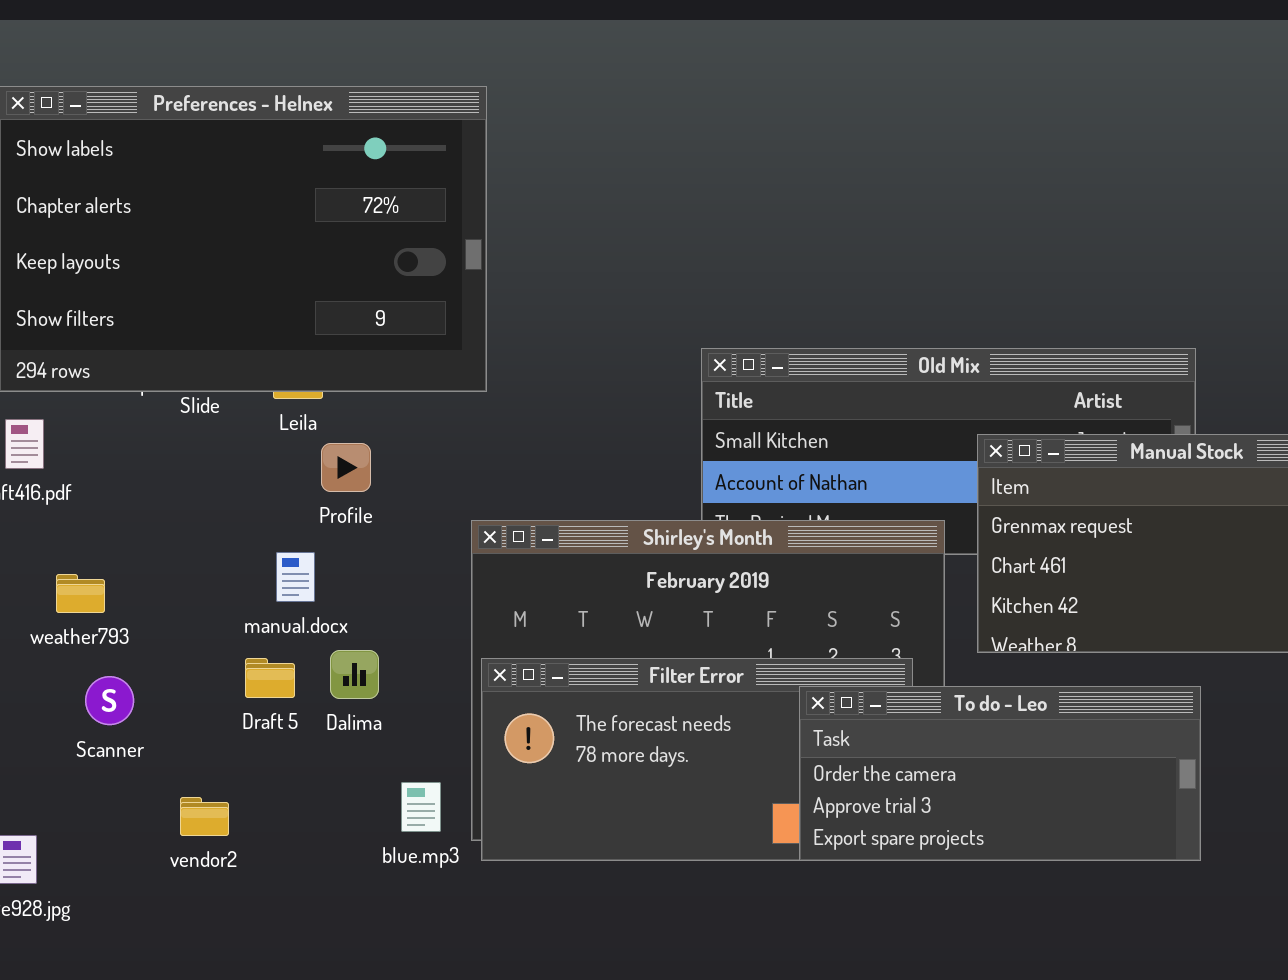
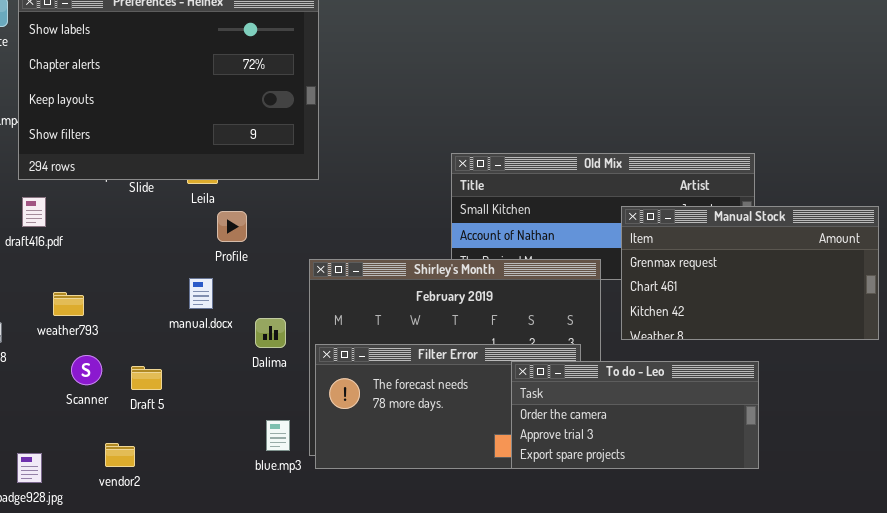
Dalima: [330,650,379,699] -> [255,318,286,348], moved
Draft 5: [245,658,295,698] -> [131,366,162,390], moved
vendor2: [180,797,229,836] -> [105,443,135,467], moved

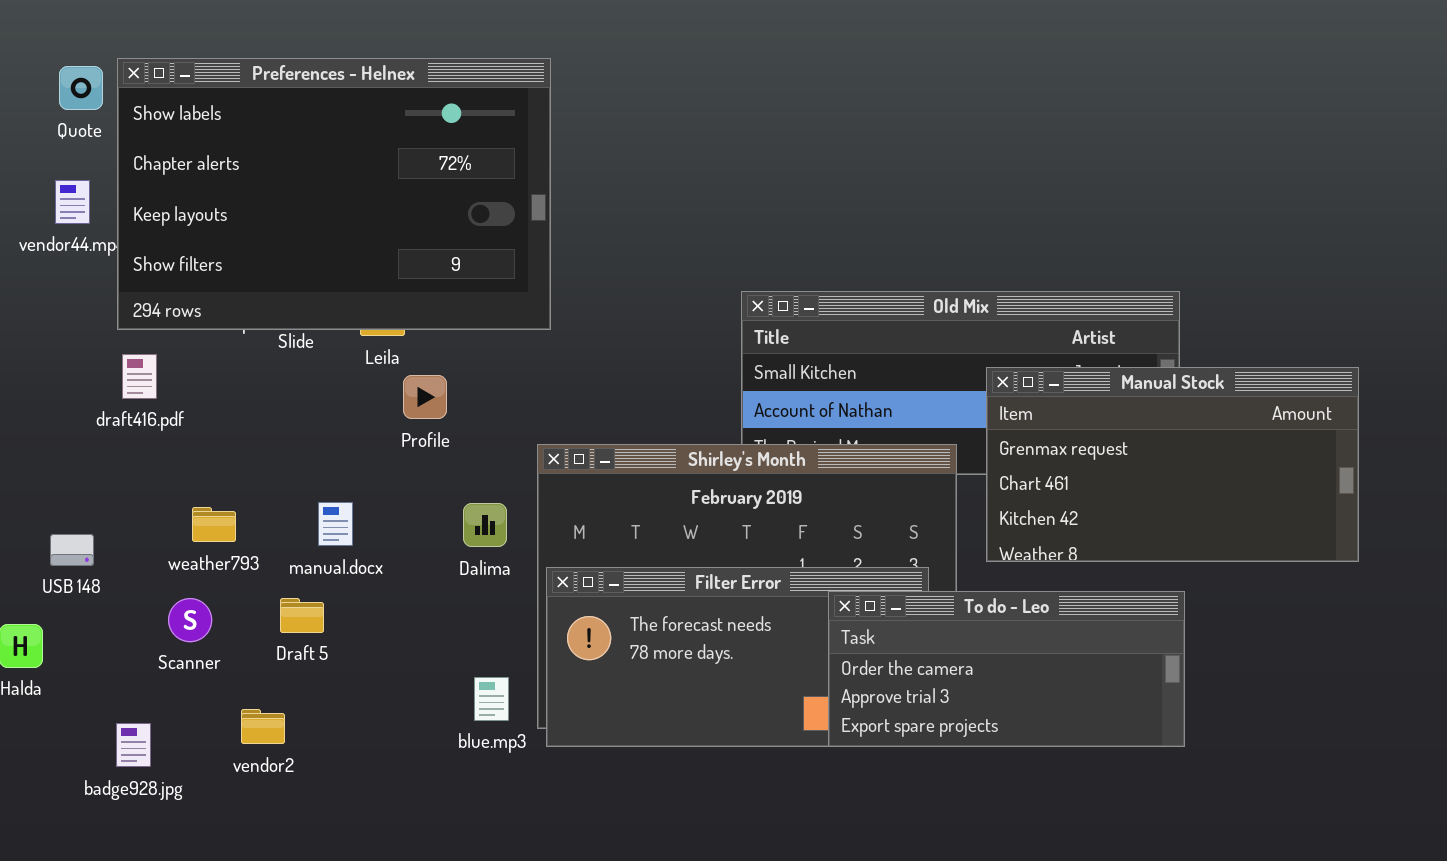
manual.docx: [189,278,213,309] -> [318,502,353,546], moved
weather793: [53,292,84,316] -> [192,507,236,542], moved
Dalima: [255,318,286,348] -> [463,503,507,547], moved
Scanner: [71,355,102,385] -> [168,598,212,642], moved

